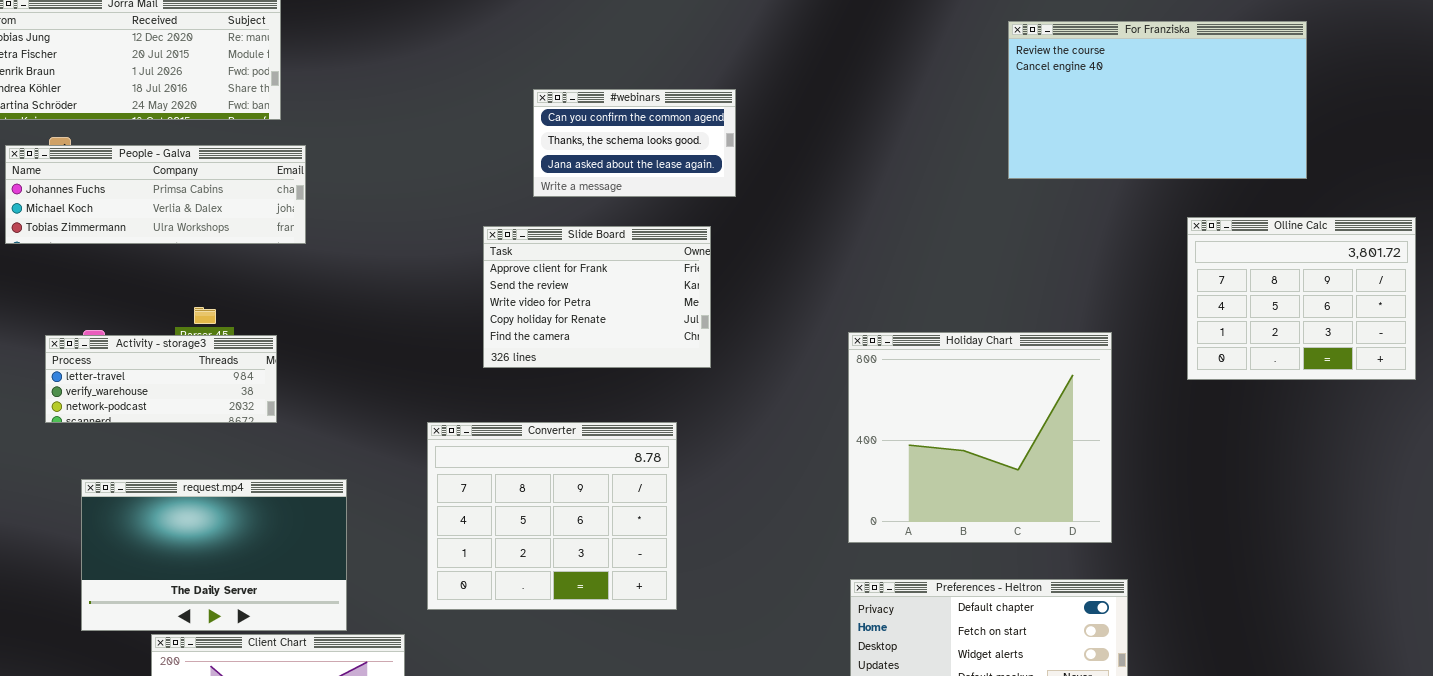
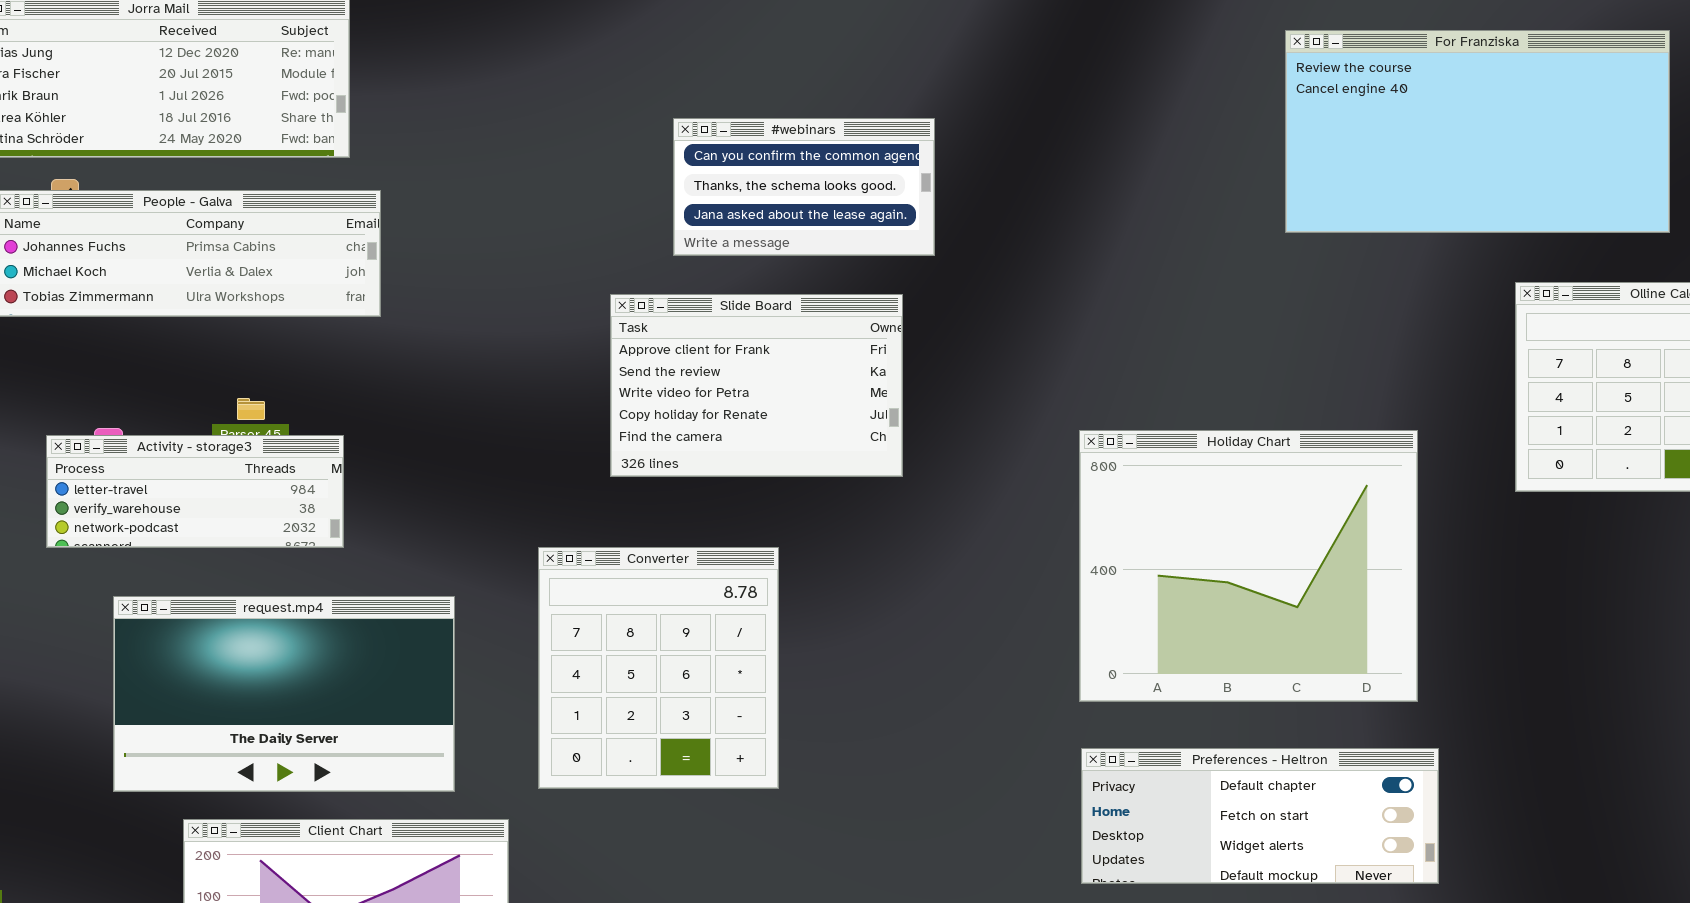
Converter: [427,422,677,610] -> [538,547,779,789], resized
request.mp4: [81,479,347,631] -> [113,596,455,792], moved

